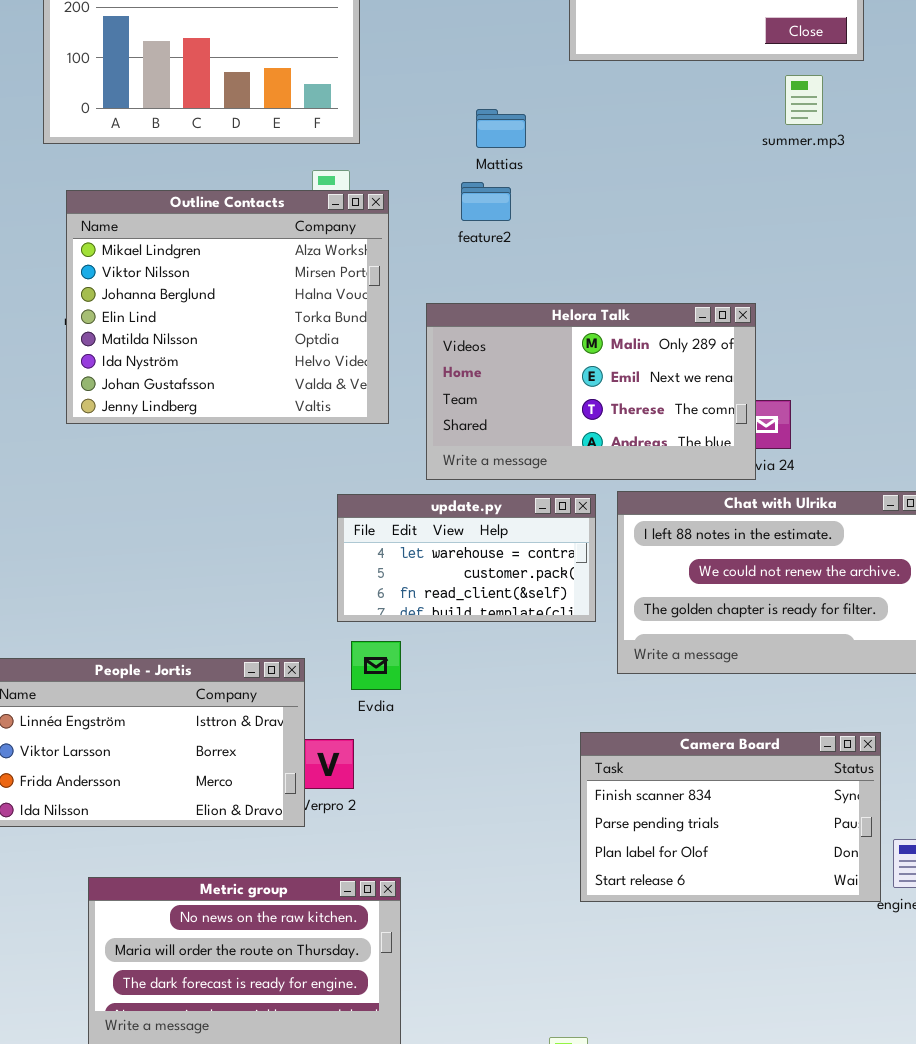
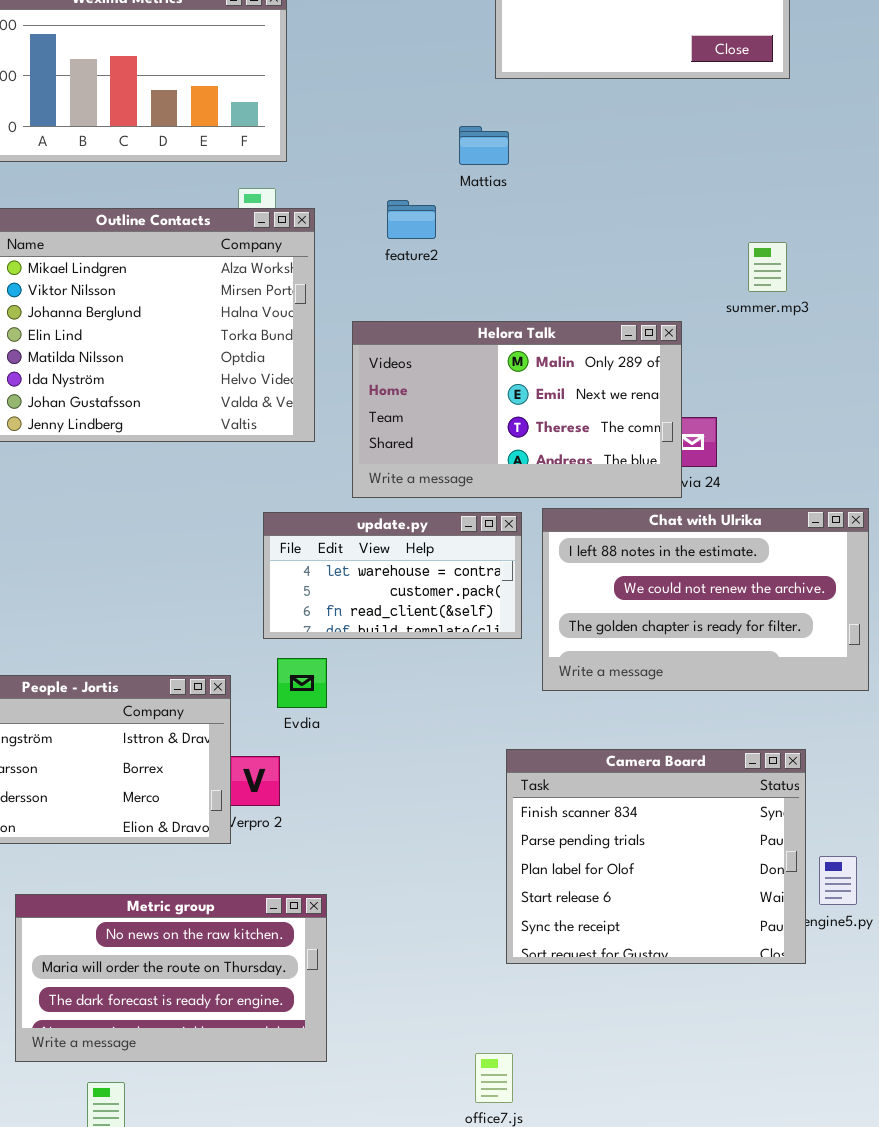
summer.mp3: [785,75,823,125] -> [748,242,787,292], moved
Mattias: [476,109,526,148] -> [459,126,509,165], moved
Camera Board: [580,732,881,902] -> [506,749,806,964], resized

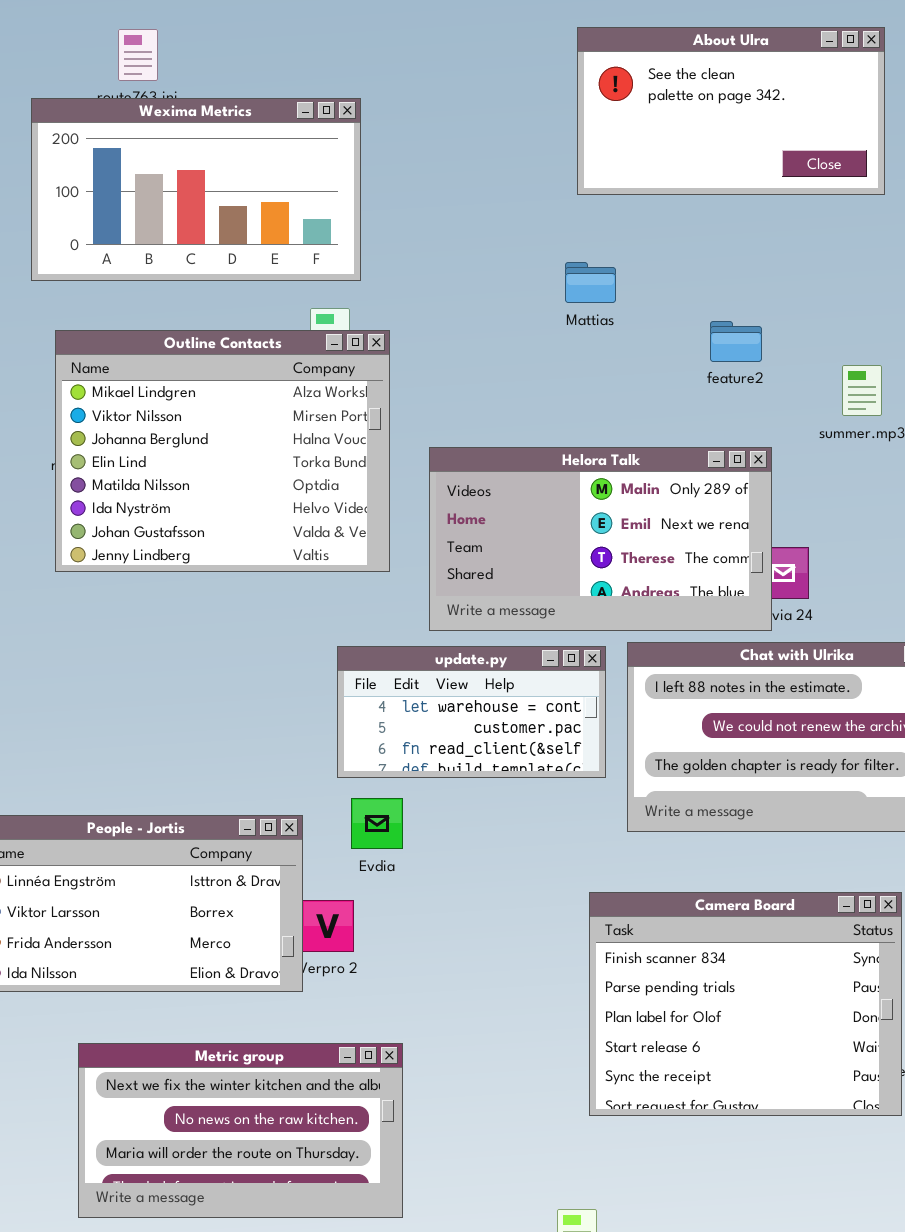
Mattias: [459,126,509,165] -> [565,262,616,303], moved
feature2: [387,200,436,239] -> [710,321,762,362], moved
Metric group: [15,894,327,1062] -> [78,1043,403,1218], scrolled up 1 row

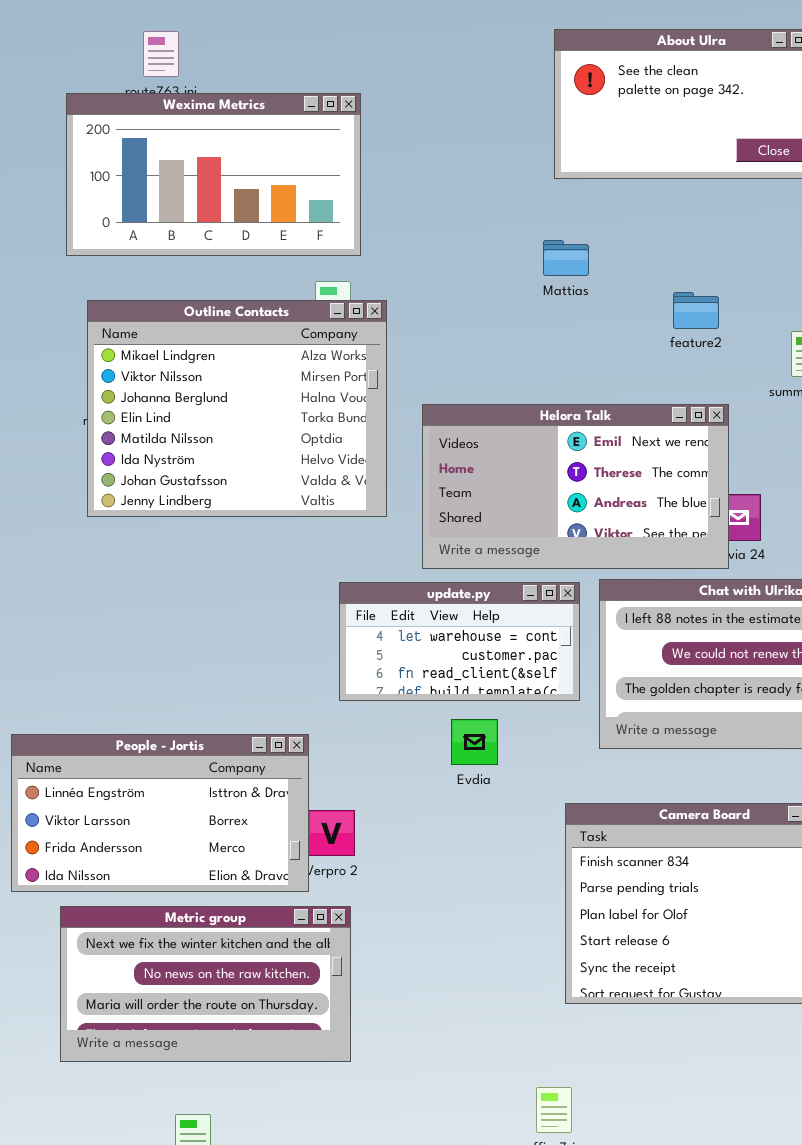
Helora Talk: [429,447,772,631] -> [422,404,729,569], scrolled down 1 row
Evdia: [351,798,403,849] -> [451,719,498,765], moved
Metric group: [78,1043,403,1218] -> [60,906,351,1062], moved

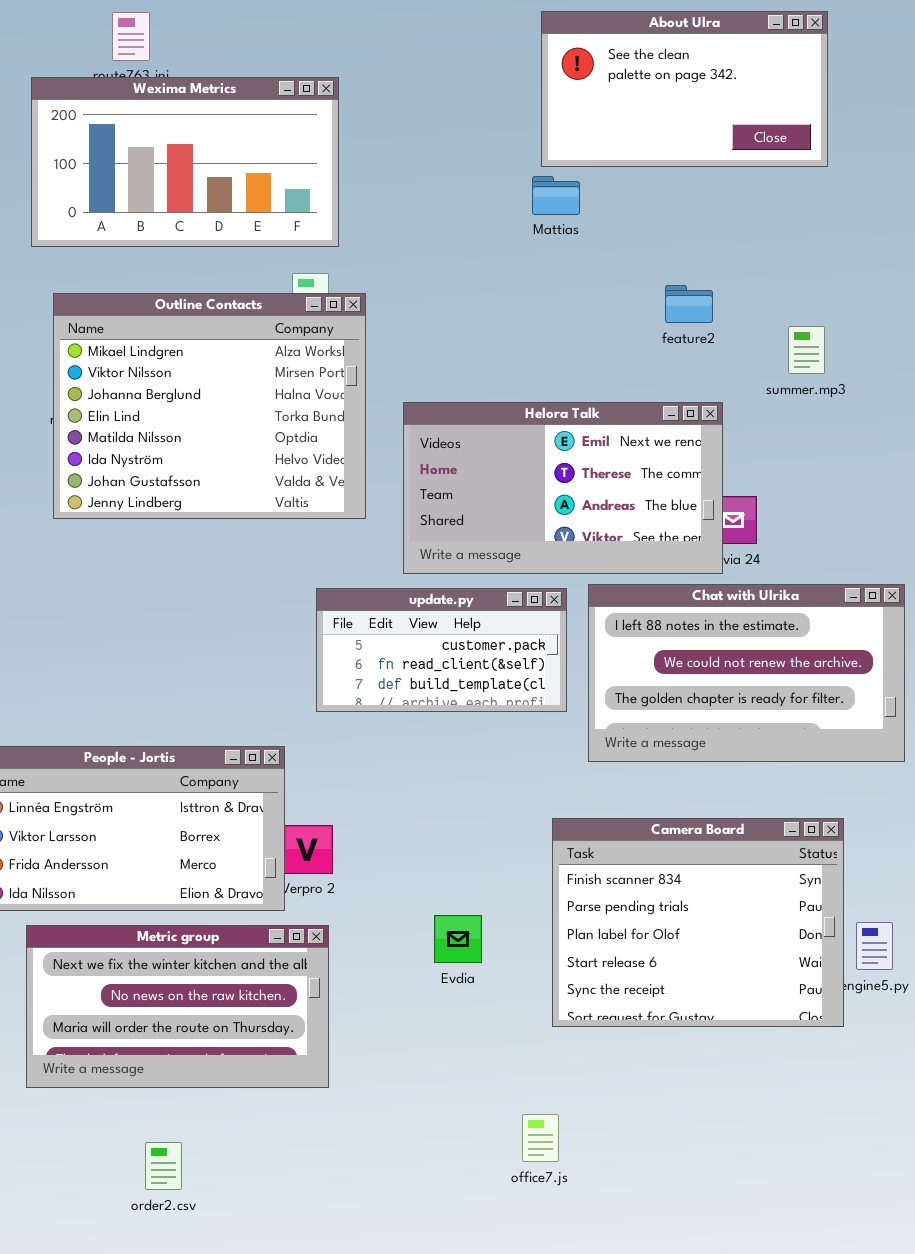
Mattias: [543,240,589,276] -> [532,176,580,215], moved
update.py: [339,582,580,701] -> [316,588,567,712], scrolled down 1 row
Evdia: [451,719,498,765] -> [434,915,482,963], moved

